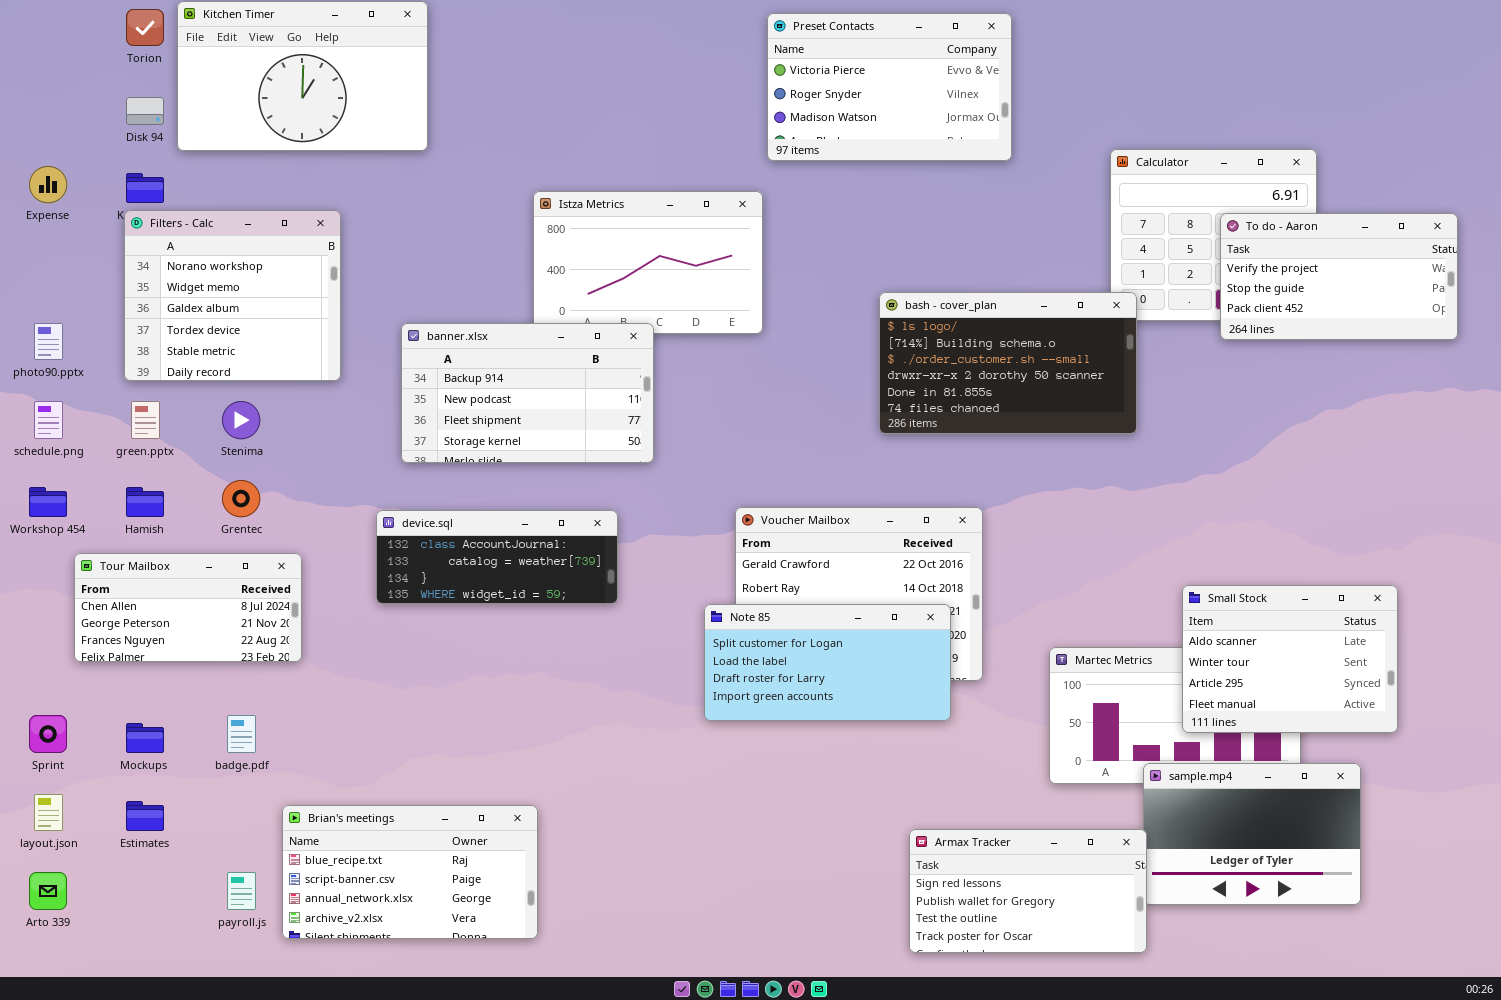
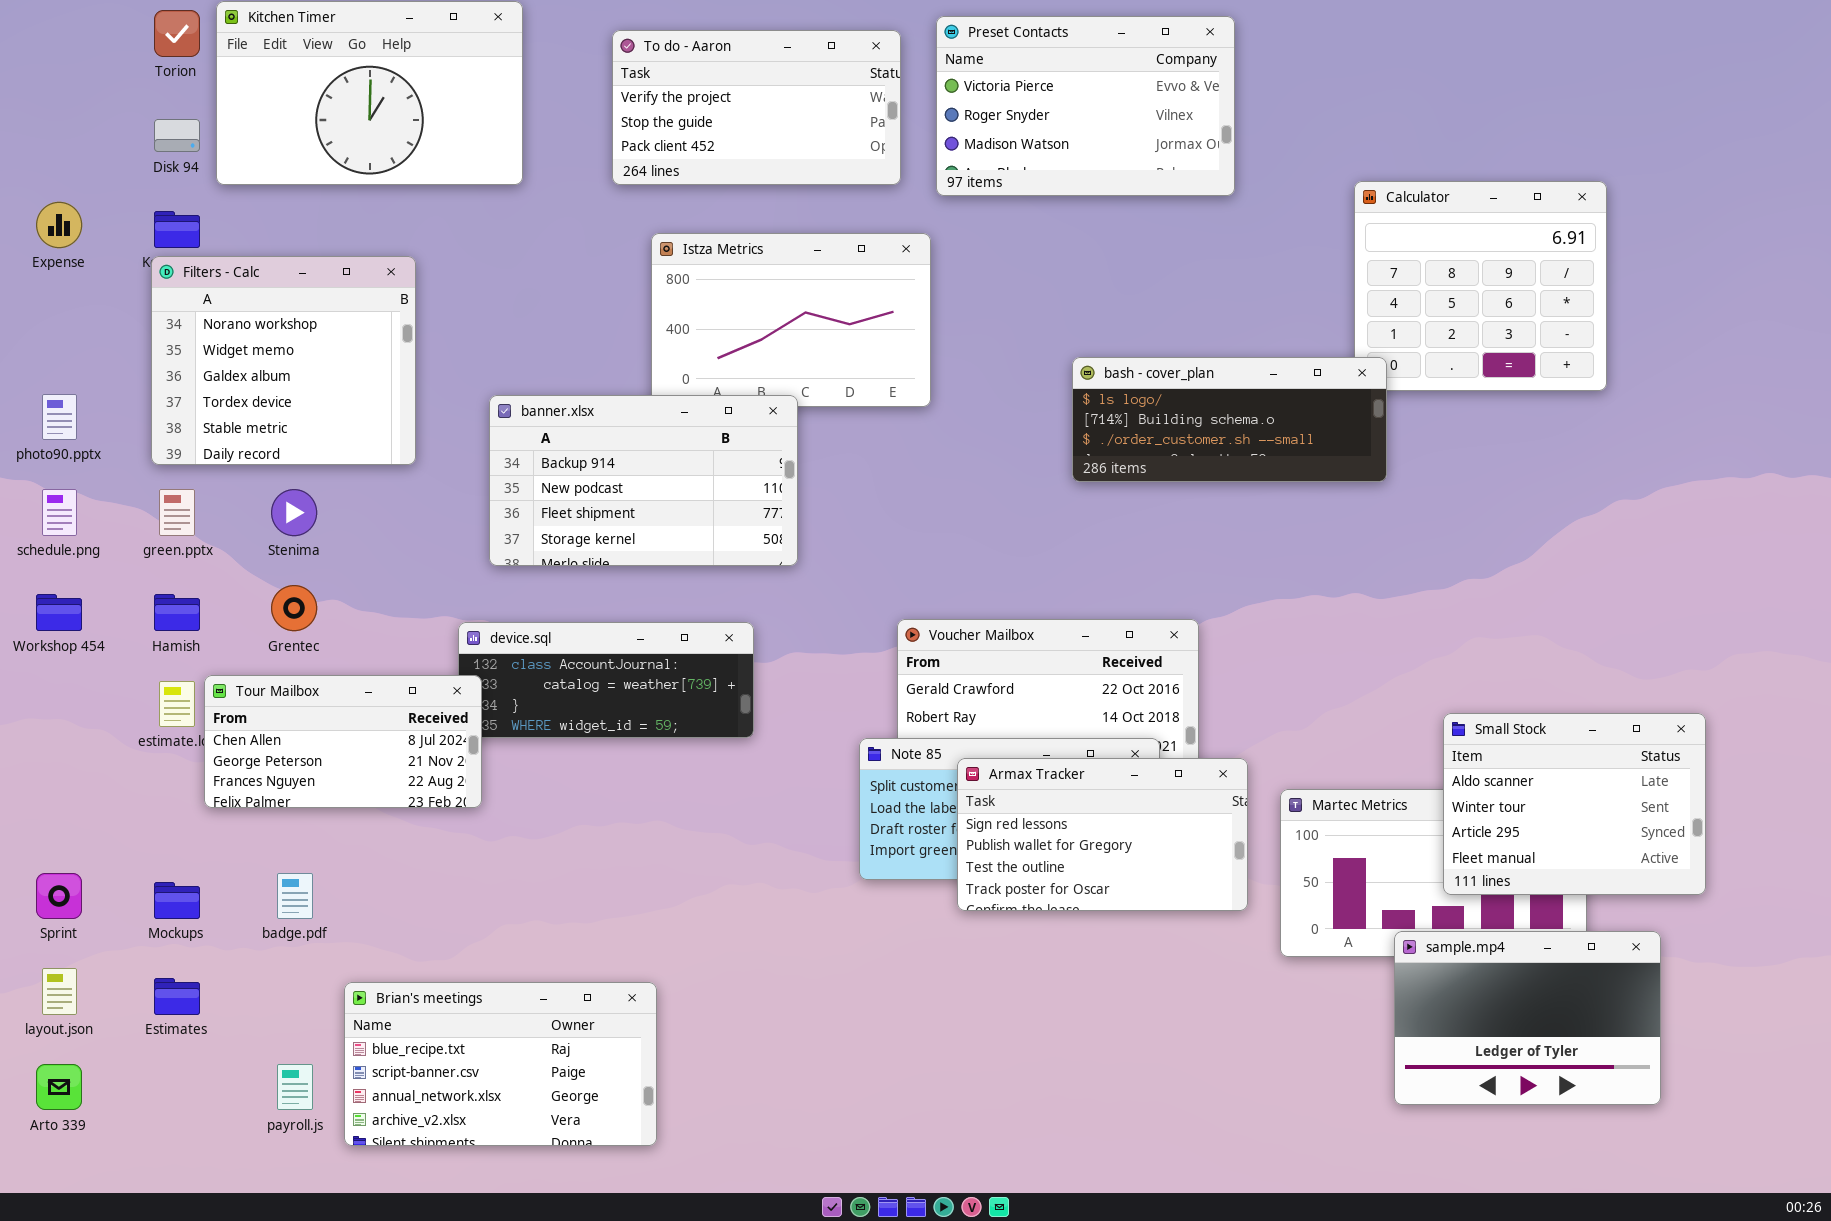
To do - Aaron: [1220,213,1458,340] -> [612,30,901,185], moved
bash - cover_plan: [879,292,1137,434] -> [1072,357,1387,482], resized
Tour Mailbox: [74,553,302,662] -> [204,675,482,808], moved
Armax Tracker: [909,829,1147,953] -> [957,758,1248,911], moved

